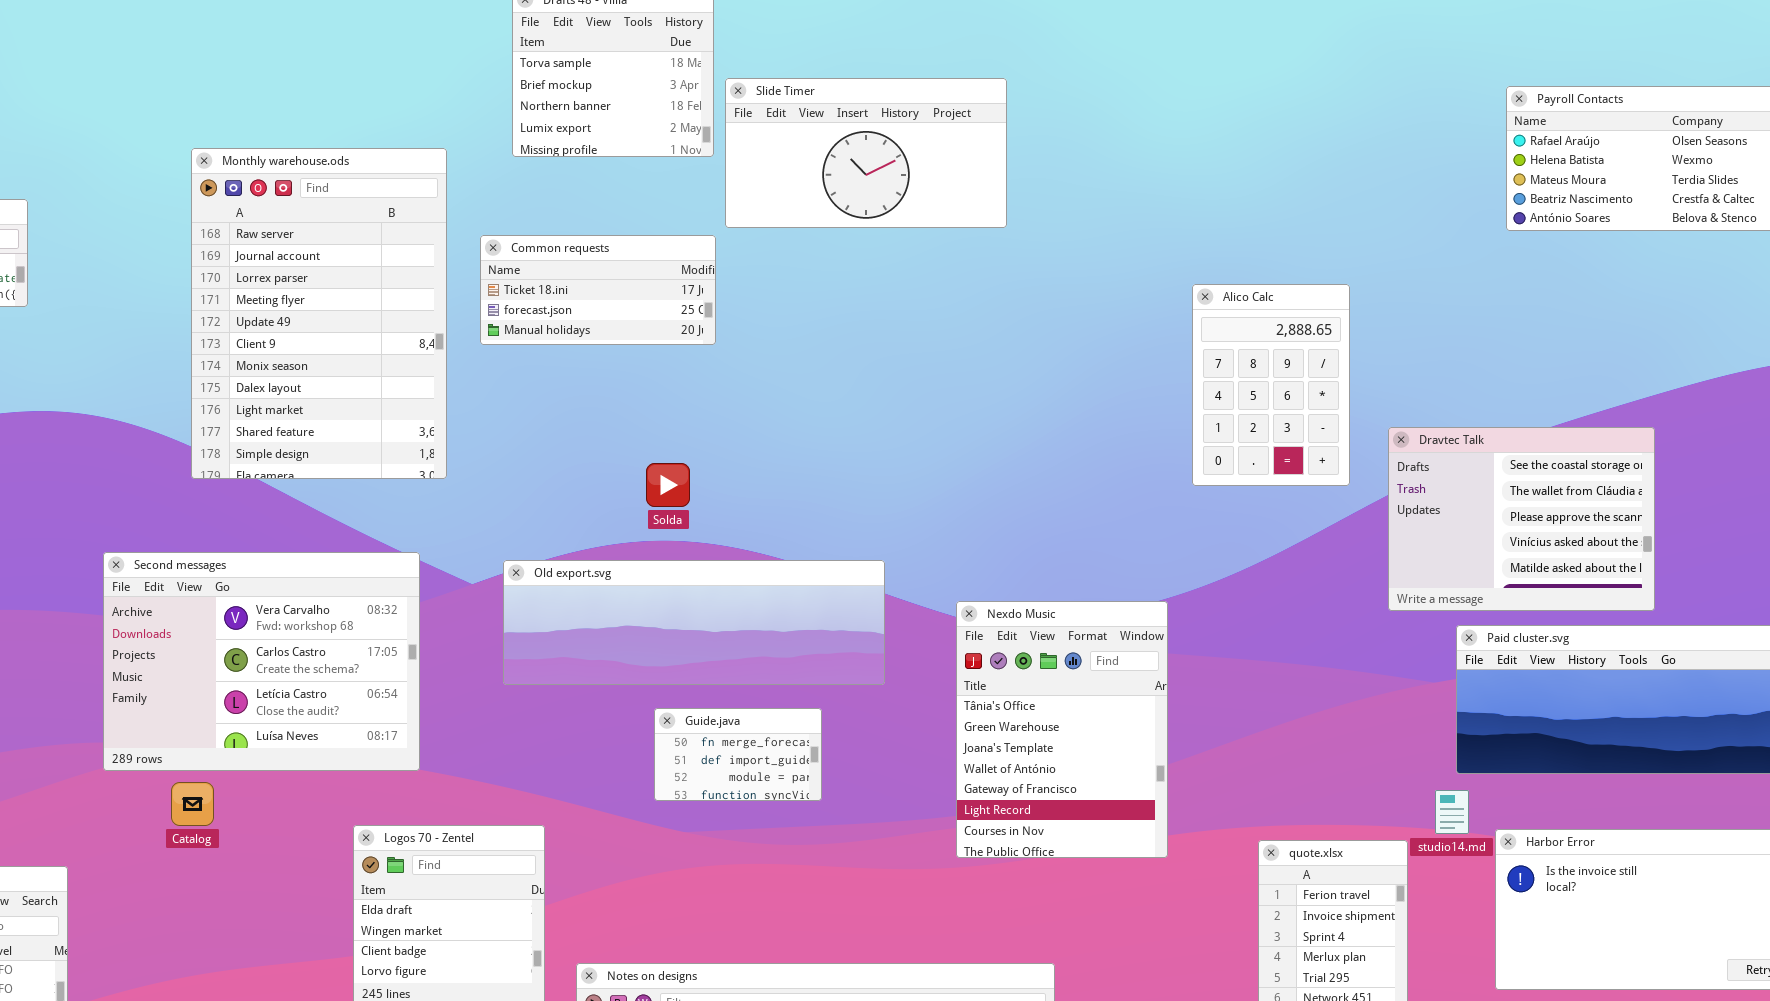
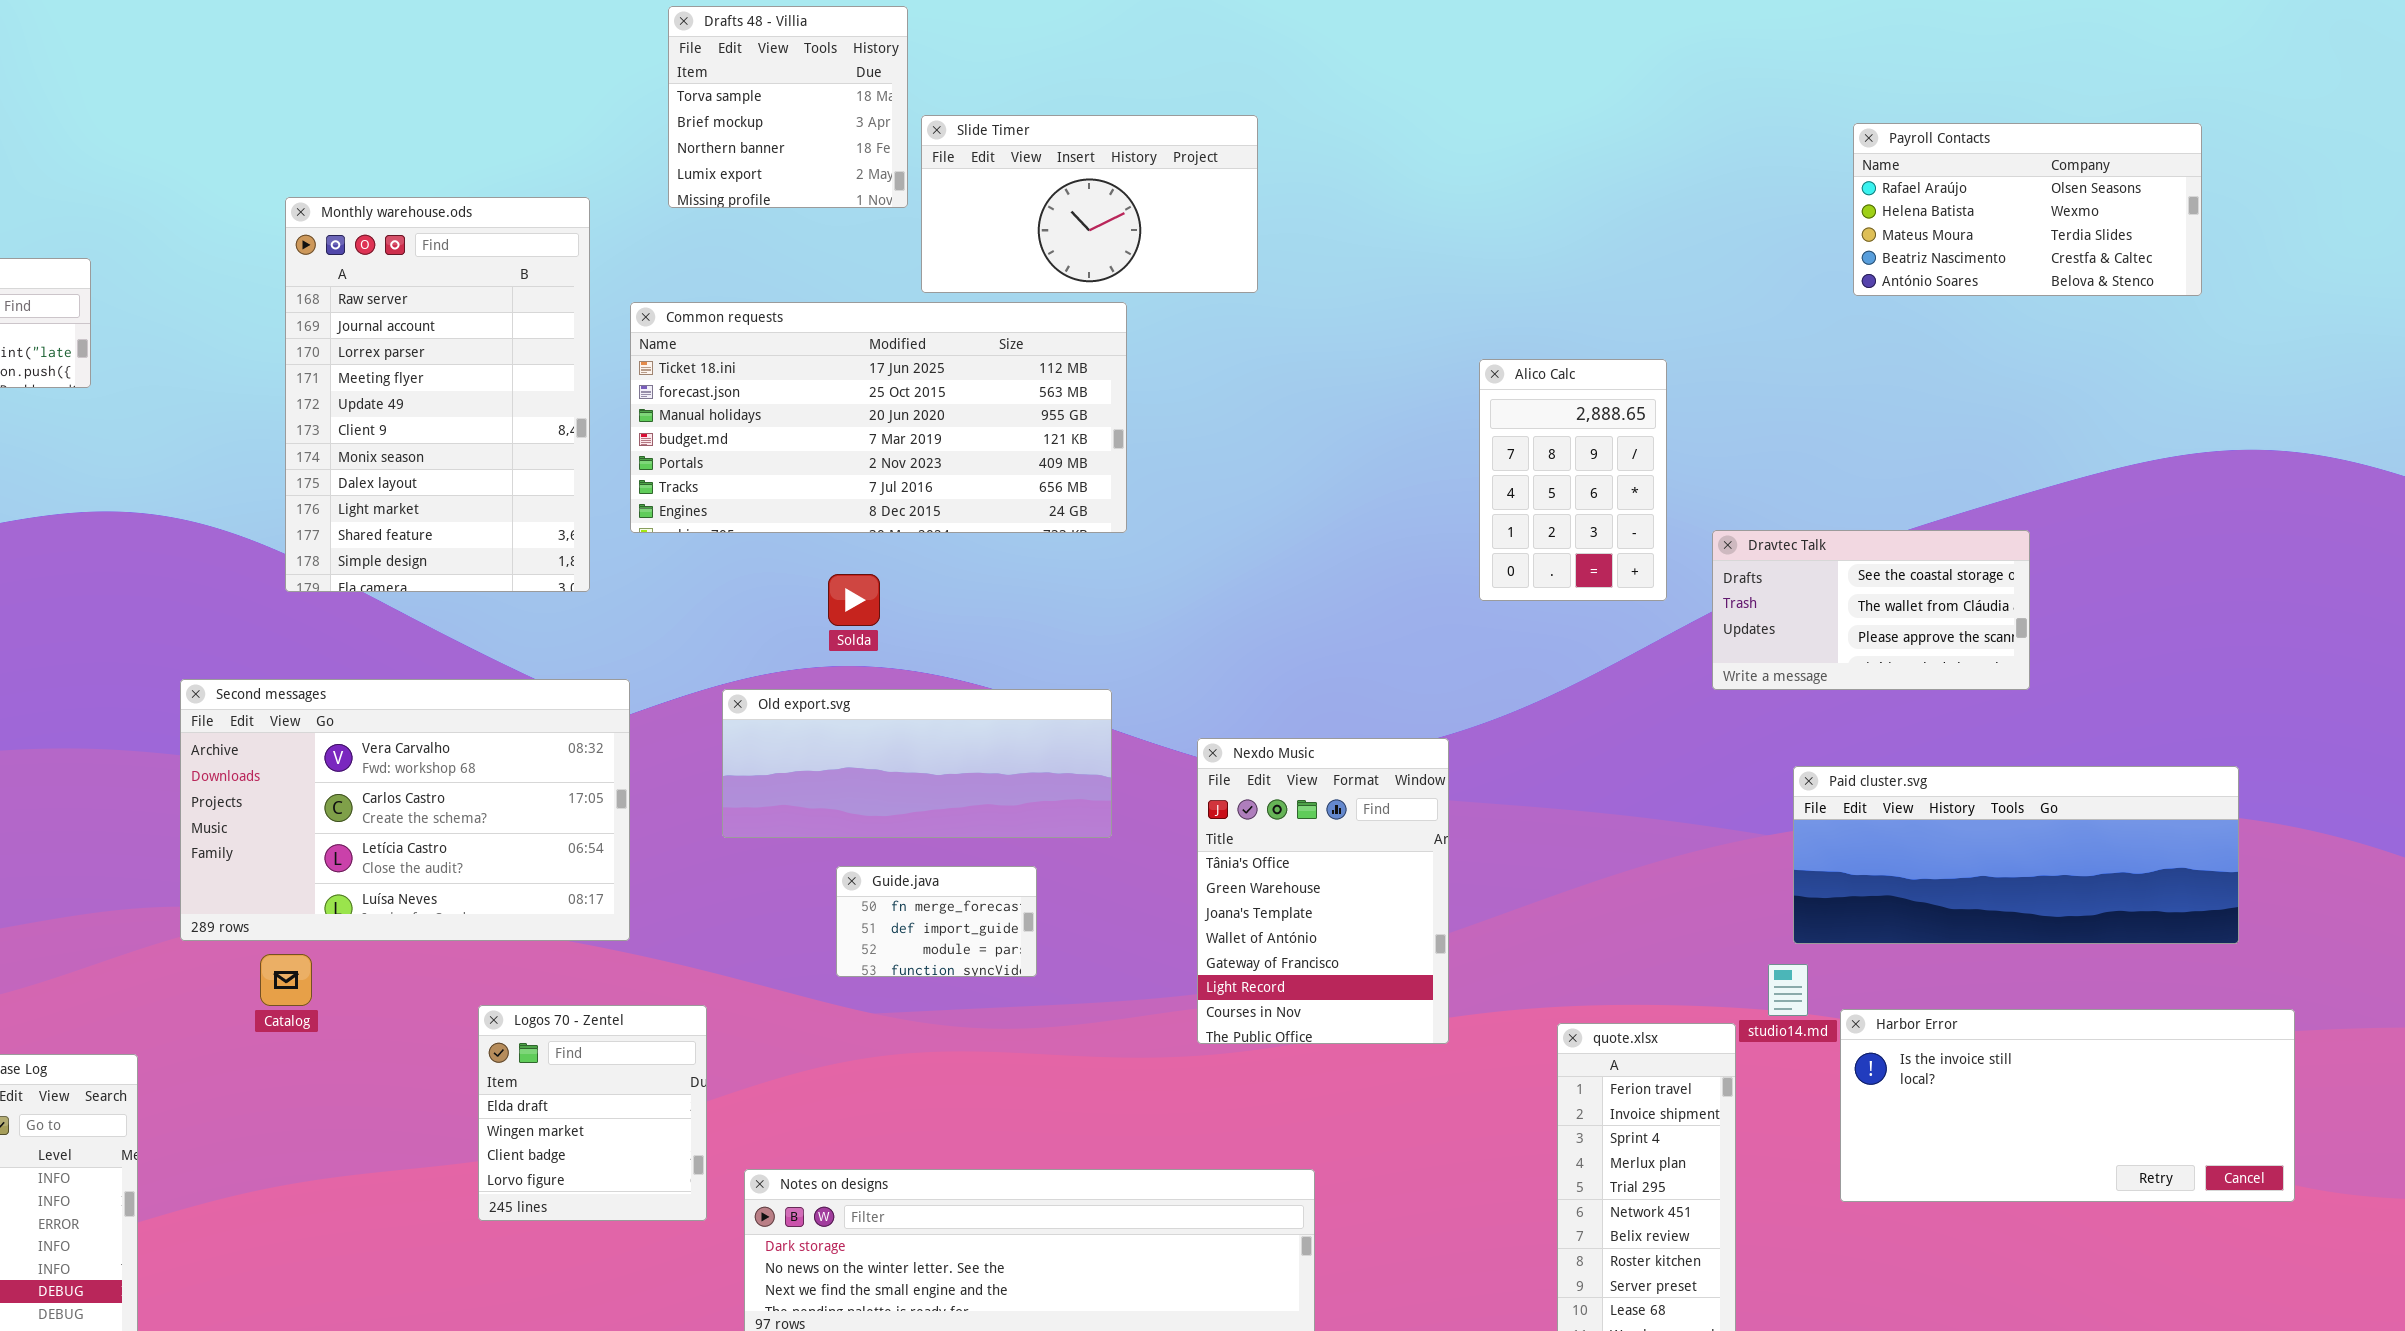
Common requests: [480,235,716,345] -> [630,302,1127,533], resized
Dravtec Talk: [1388,427,1655,611] -> [1712,530,2030,690], resized
Second messages: [103,552,420,771] -> [180,679,630,941], resized
Old export.svg: [503,560,885,685] -> [722,689,1112,838], resized

